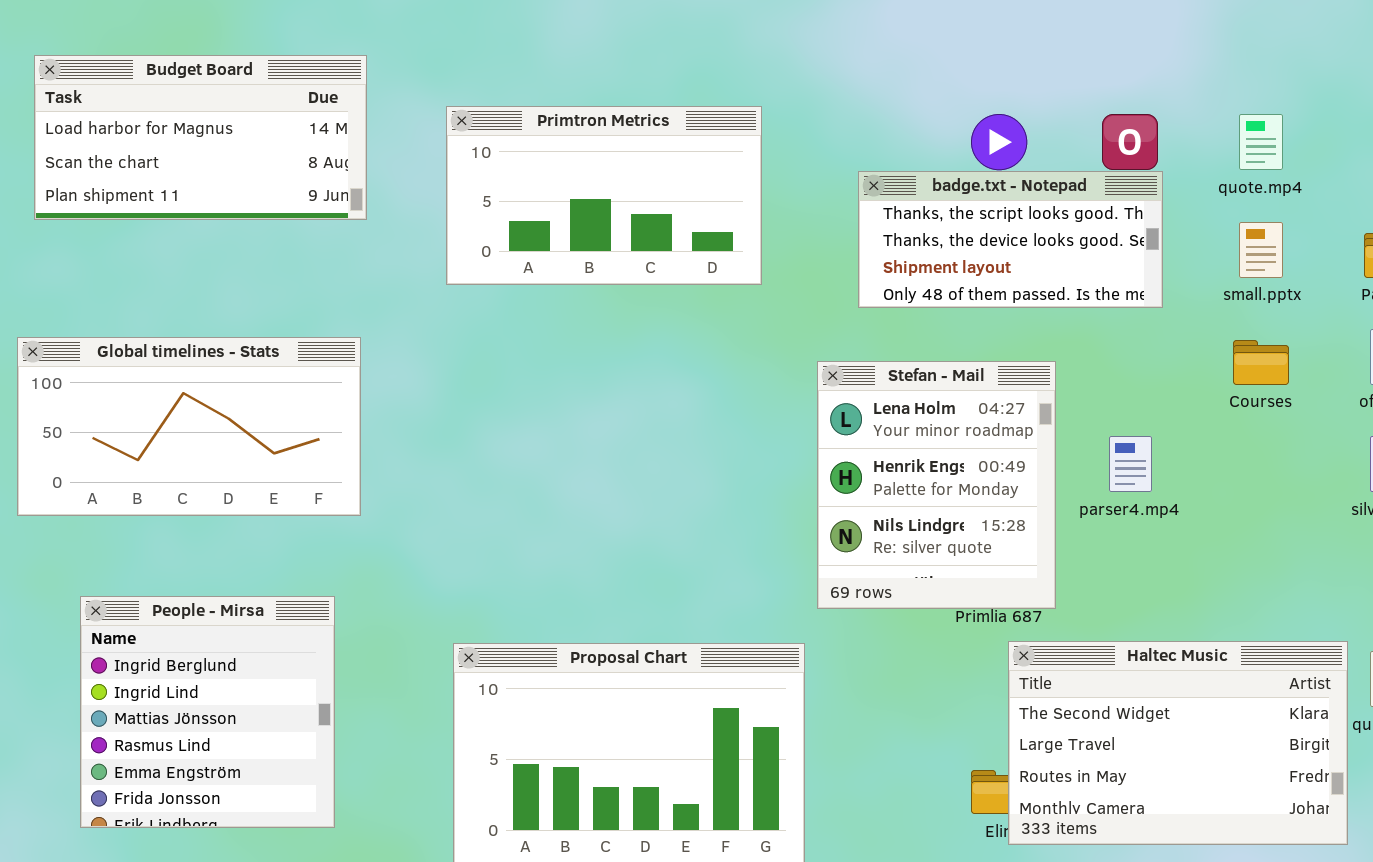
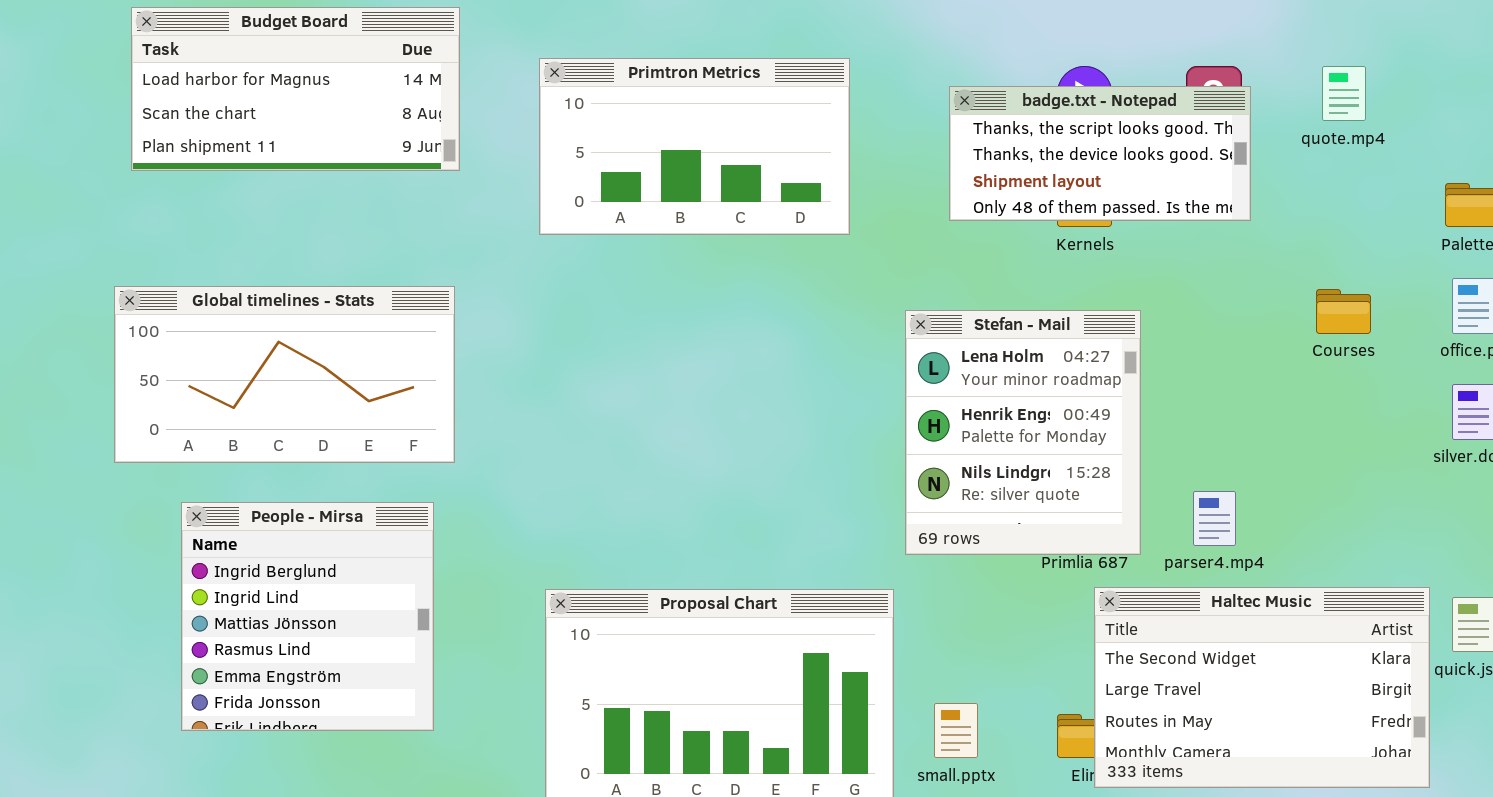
badge.txt - Notepad: [858,171,1163,308] -> [949,86,1251,221], moved
small.pptx: [1239,222,1283,278] -> [934,703,978,758], moved
parser4.mp4: [1109,436,1152,492] -> [1193,491,1236,546], moved
People - Mirsa: [80,596,335,828] -> [181,502,434,731], moved

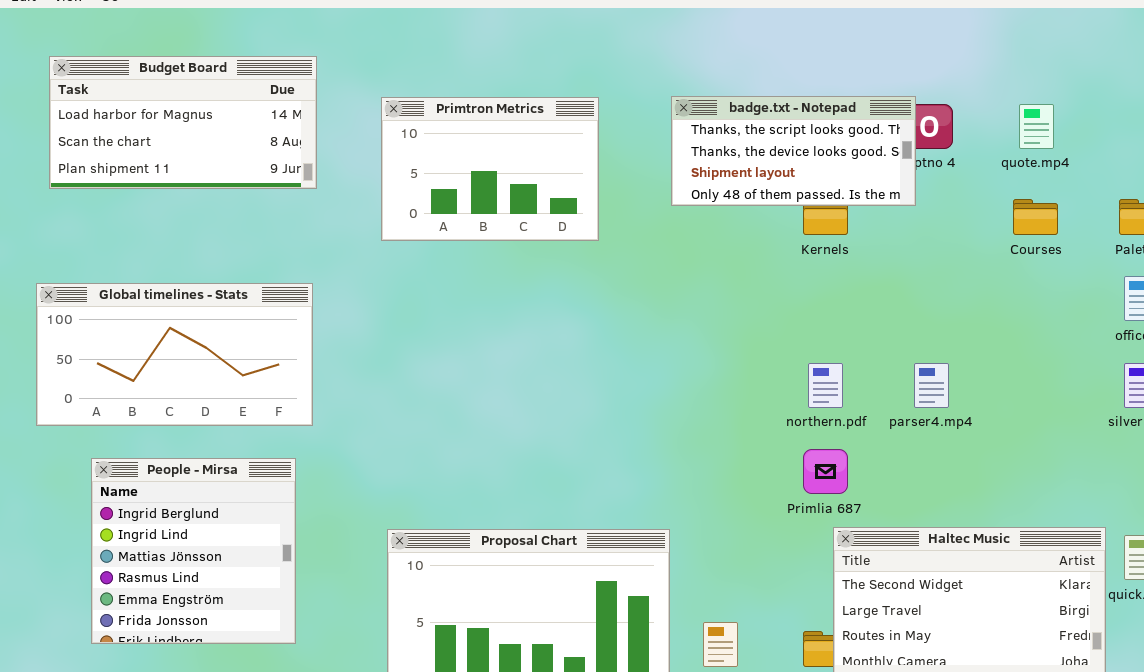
Primtron Metrics: [539,58,850,235] -> [381,97,599,241], resized
badge.txt - Notepad: [949,86,1251,221] -> [671,96,916,206], moved
Courses: [1316,289,1371,334] -> [1013,199,1058,235], moved
Stefan - Mail: [905,310,1141,555] -> none, closed
parser4.mp4: [1193,491,1236,546] -> [914,363,949,408], moved

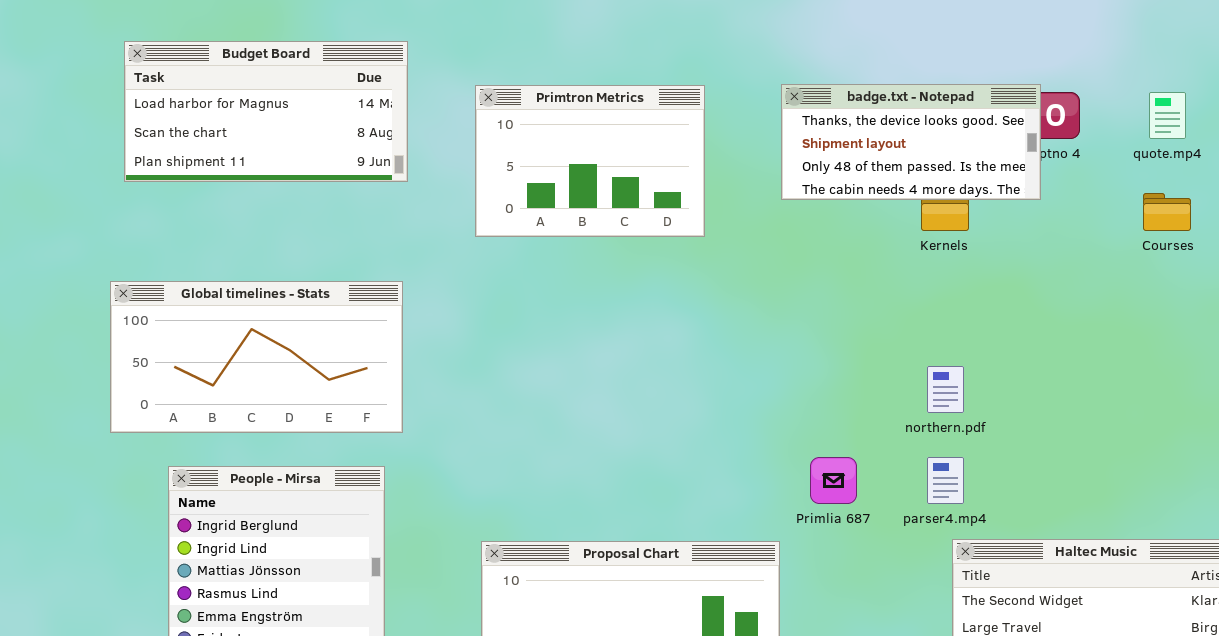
badge.txt - Notepad: [671,96,916,206] -> [781,84,1041,200], scrolled down 1 row
parser4.mp4: [914,363,949,408] -> [927,457,964,504], moved
Primlia 687: [803,449,848,494] -> [810,457,857,504], moved

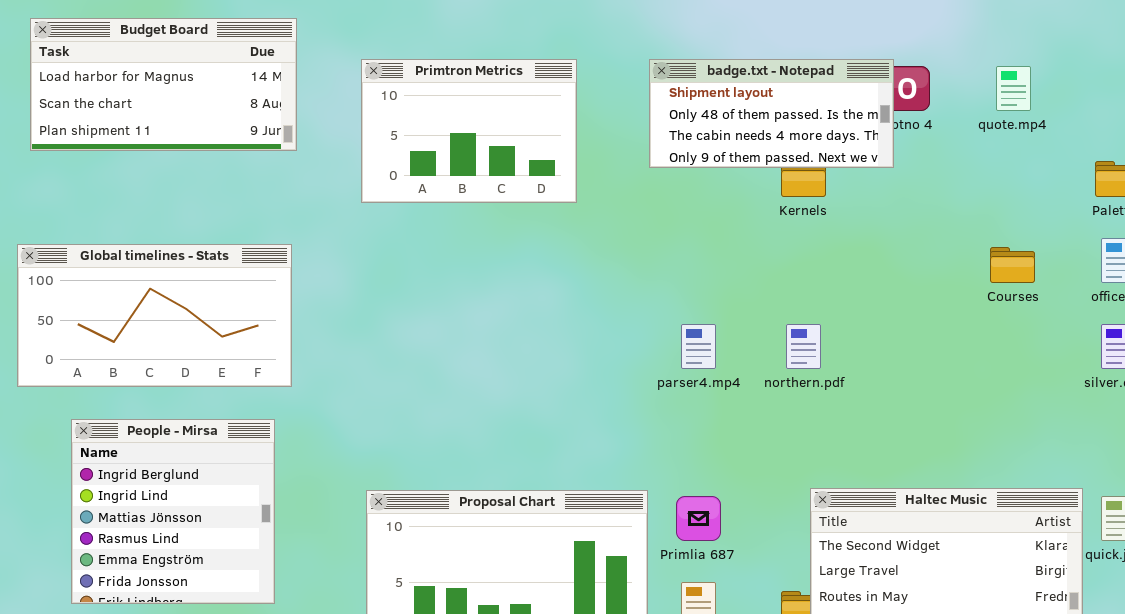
badge.txt - Notepad: [781,84,1041,200] -> [649,59,894,168], scrolled down 1 row
Courses: [1143,193,1191,231] -> [990,247,1035,283], moved
Primlia 687: [810,457,857,504] -> [676,496,721,541], moved
parser4.mp4: [927,457,964,504] -> [681,324,716,369], moved

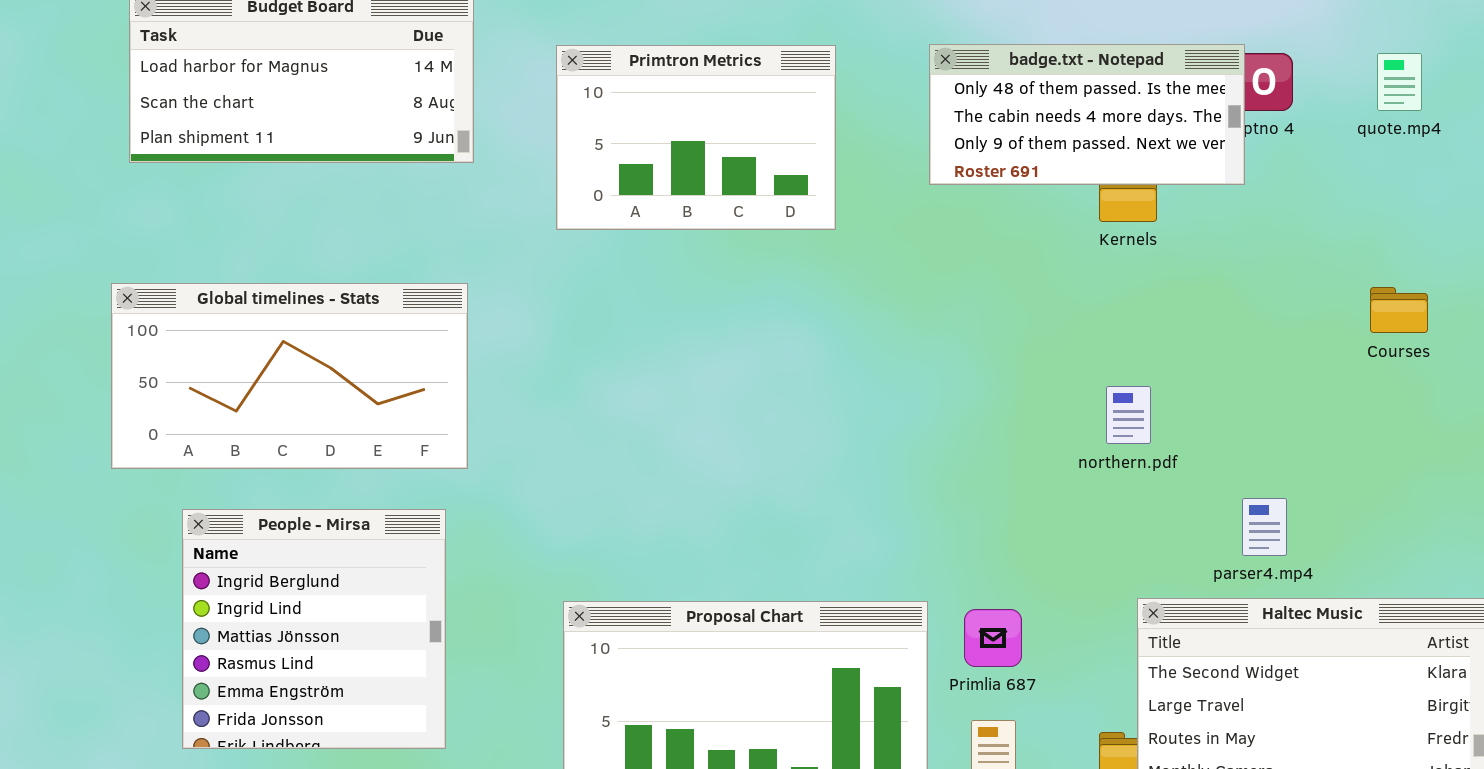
badge.txt - Notepad: [649,59,894,168] -> [929,44,1245,185], scrolled down 1 row
parser4.mp4: [681,324,716,369] -> [1242,498,1287,556], moved

